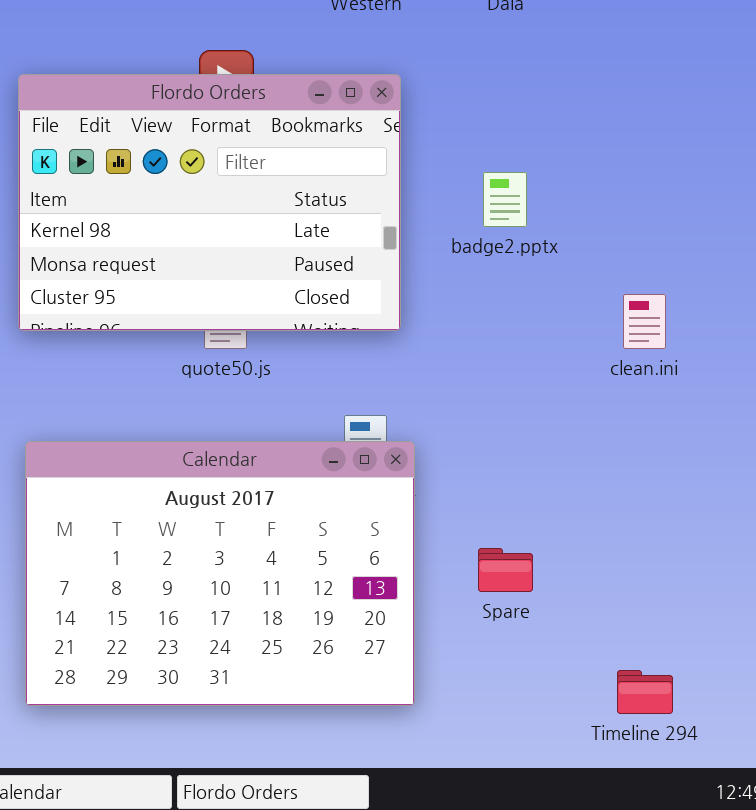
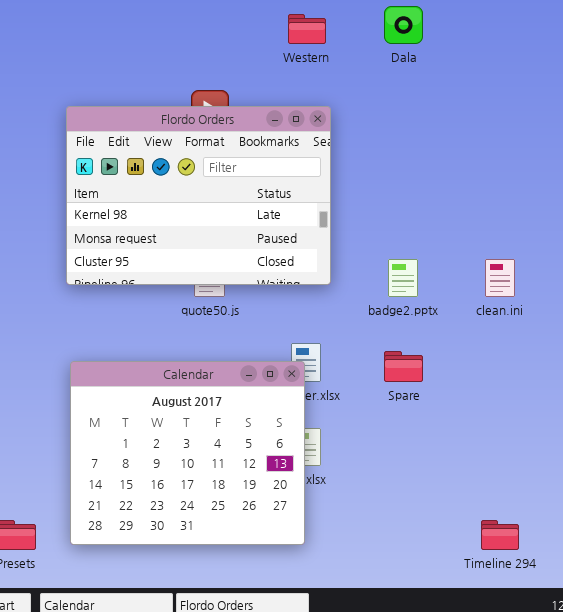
badge2.pptx: [483,172,527,227] -> [388,259,418,297], moved
Calendar: [25,441,415,706] -> [70,361,305,545], resized
Spare: [478,548,533,592] -> [384,351,423,382], moved

